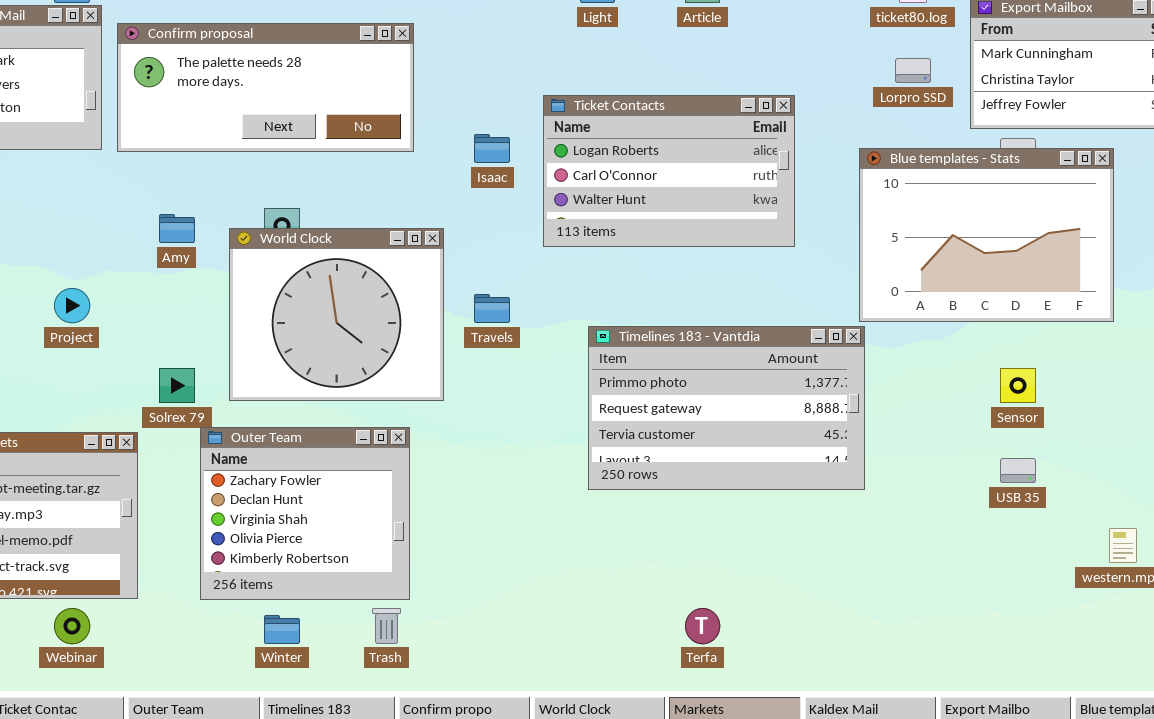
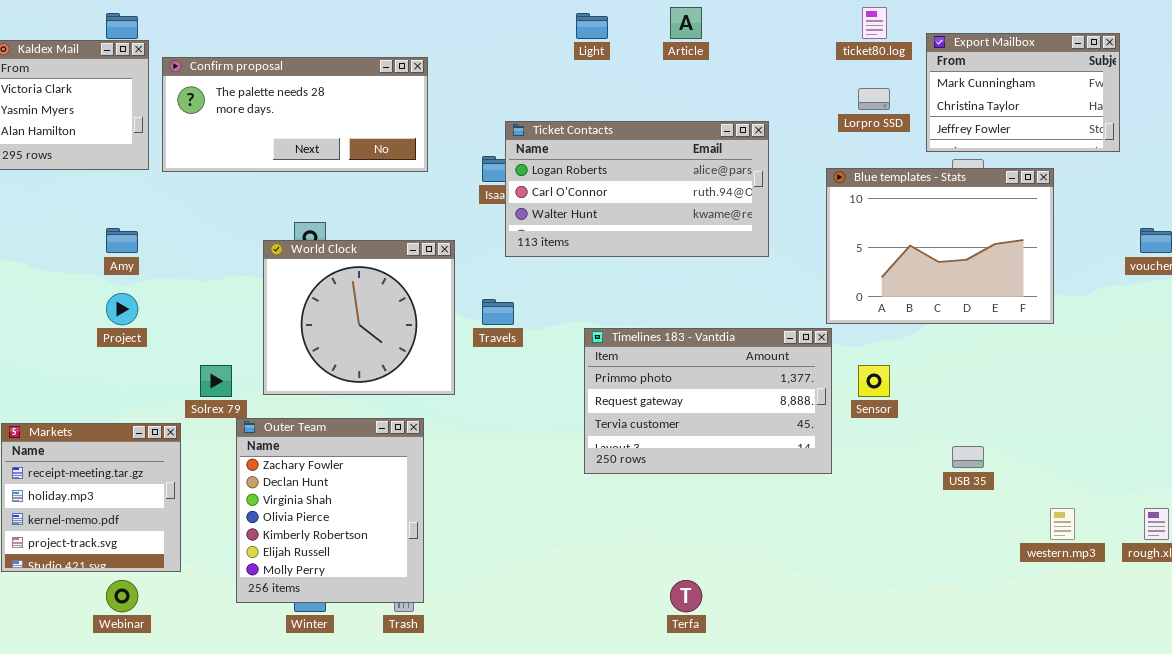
Ticket Contacts: [543,95,795,247] -> [505,121,769,257], resized
Amy: [159,214,195,243] -> [106,228,138,253], moved
Sensor: [1000,368,1036,403] -> [858,365,890,397], moved
Outer Team: [200,427,410,600] -> [236,418,424,603], resized

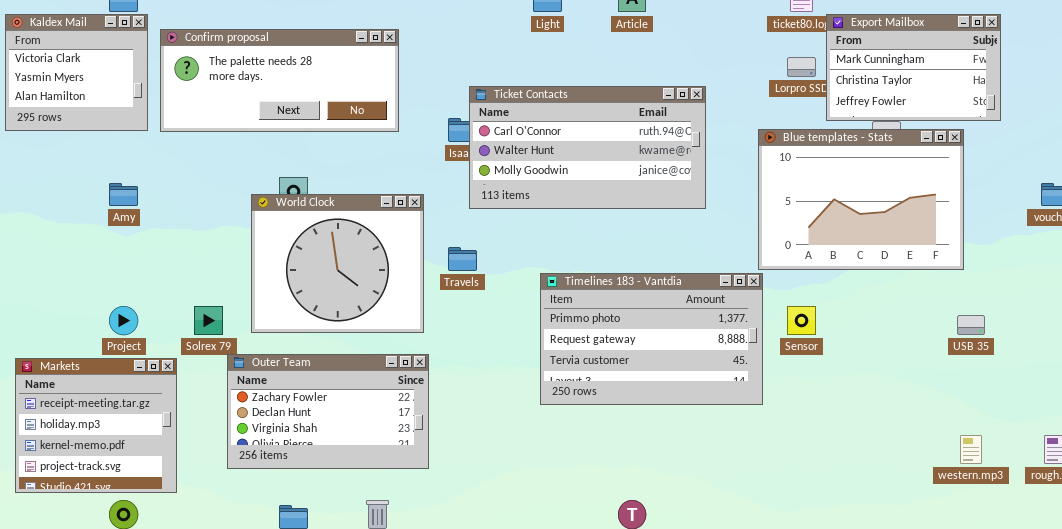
Export Mailbox: [926,33,1120,152] -> [826,14,1001,121], moved
Ticket Contacts: [505,121,769,257] -> [469,86,706,209], scrolled down 1 row
Project: [106,293,138,325] -> [109,306,138,335], moved
Outer Team: [236,418,424,603] -> [227,354,429,469], resized
USB 35: [952,446,984,468] -> [957,315,985,335], moved

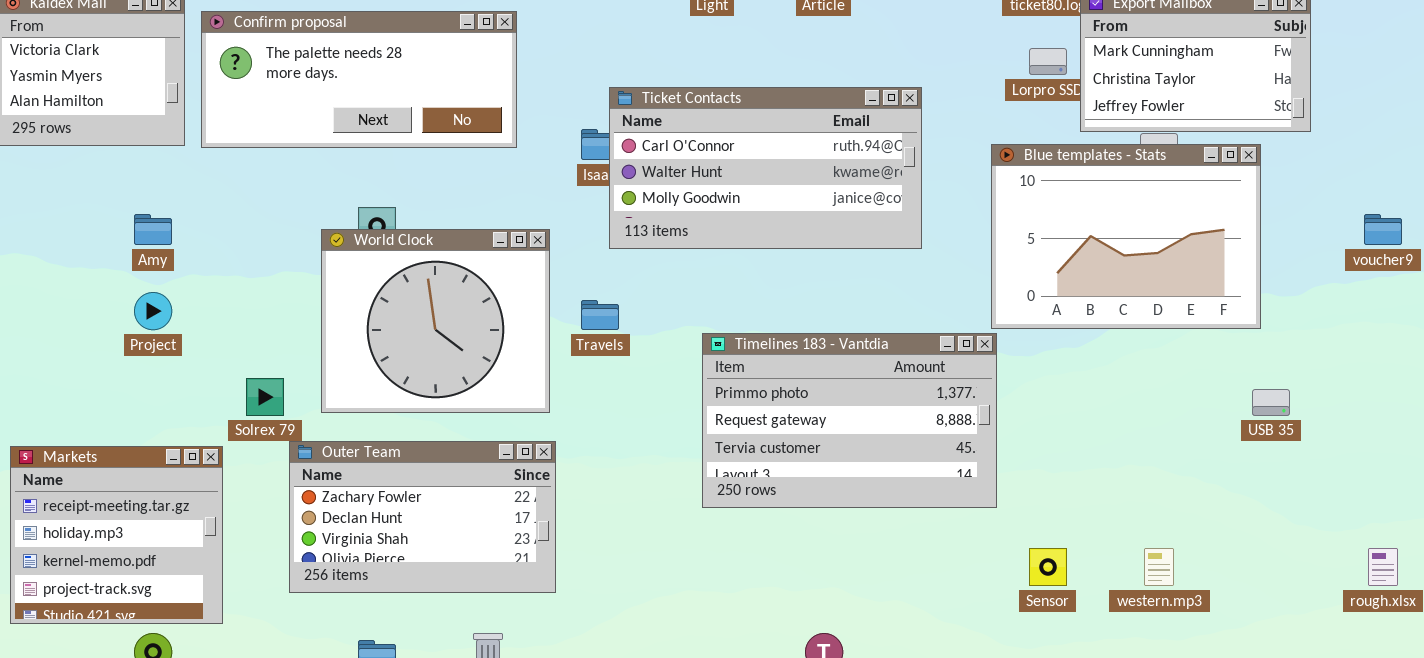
Project: [109,306,138,335] -> [134,292,172,330], moved
Sensor: [787,306,816,335] -> [1029,548,1067,586], moved
western.mp3: [960,435,982,464] -> [1144,548,1174,586], moved

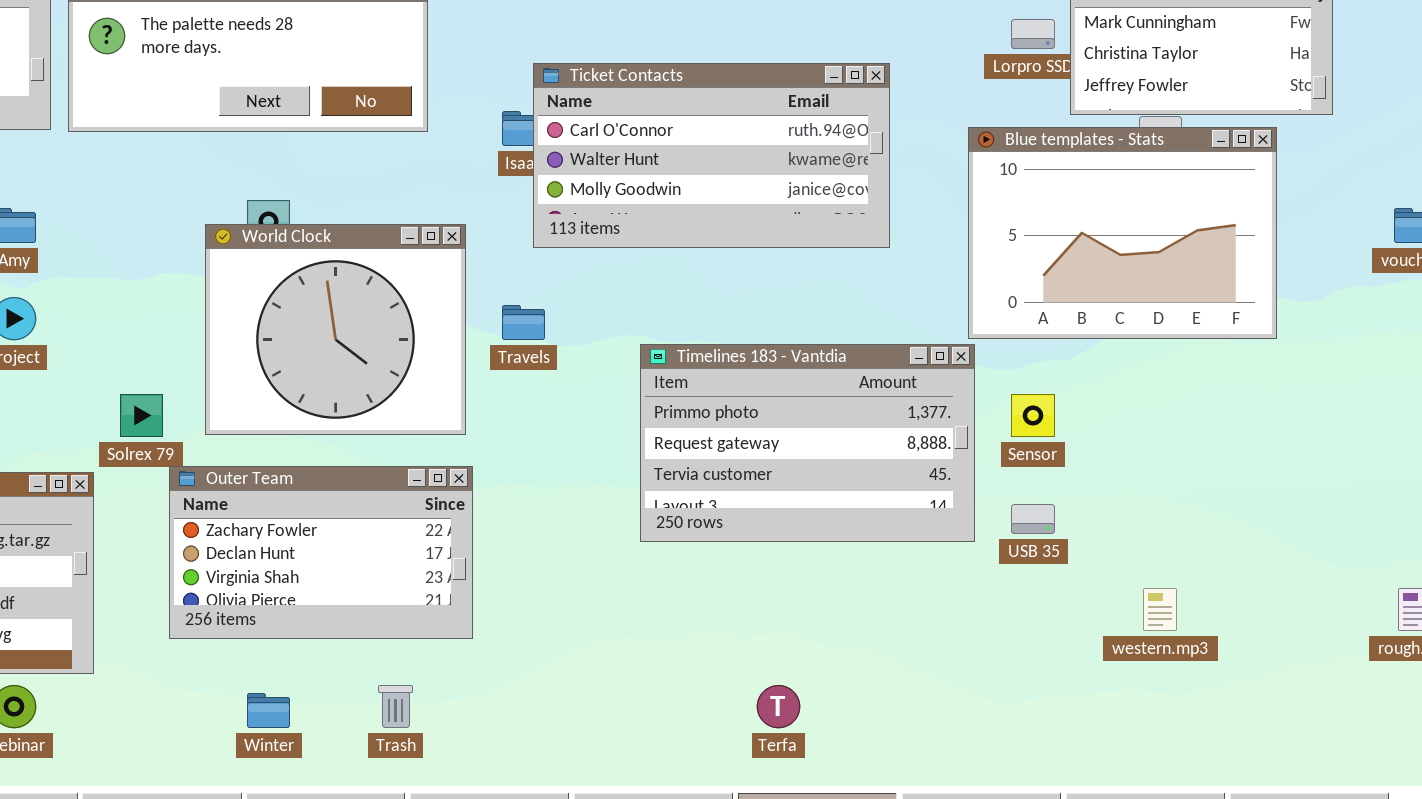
USB 35: [1252,389,1290,416] -> [1011,504,1055,534], moved
Sensor: [1029,548,1067,586] -> [1011,394,1055,437], moved

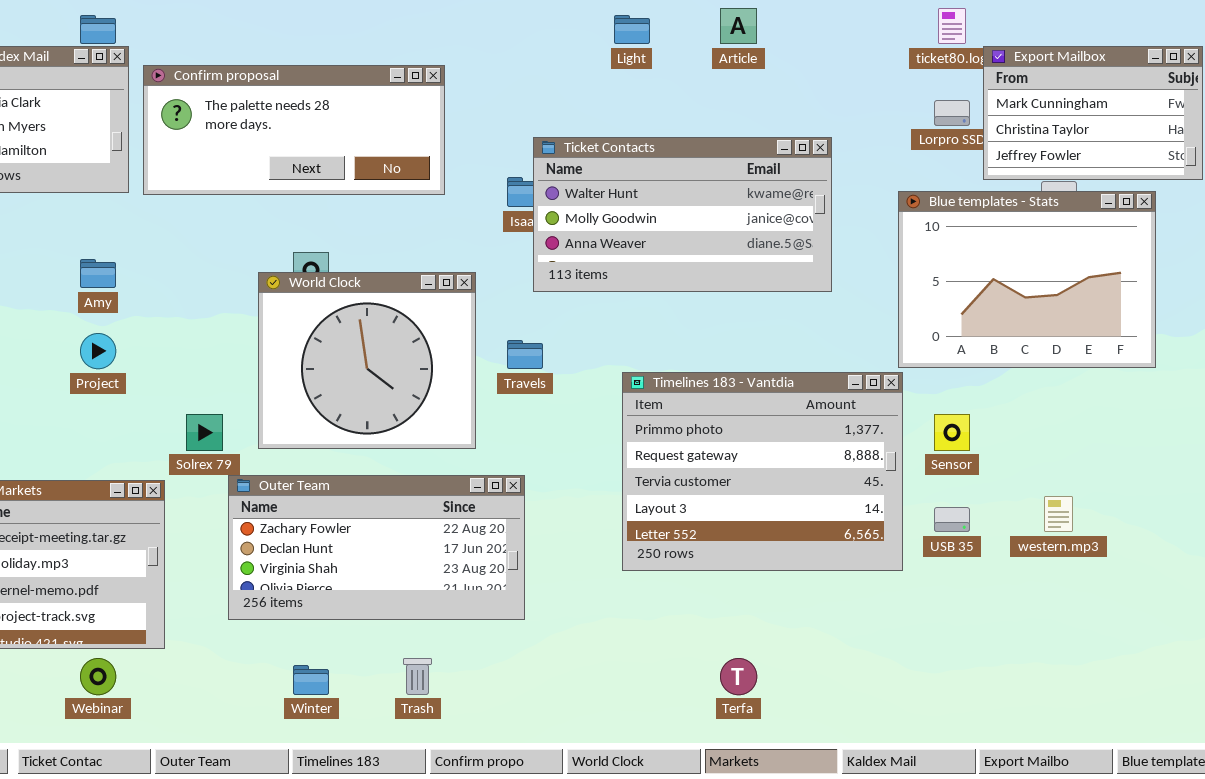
Ticket Contacts: [533,63,890,248] -> [533,137,832,292], scrolled down 1 row
Timelines 183 - Vantdia: [640,344,975,542] -> [622,372,903,571], resized
Outer Team: [169,466,473,639] -> [228,475,525,620], resized
western.mp3: [1143,588,1177,631] -> [1044,496,1073,532], moved

